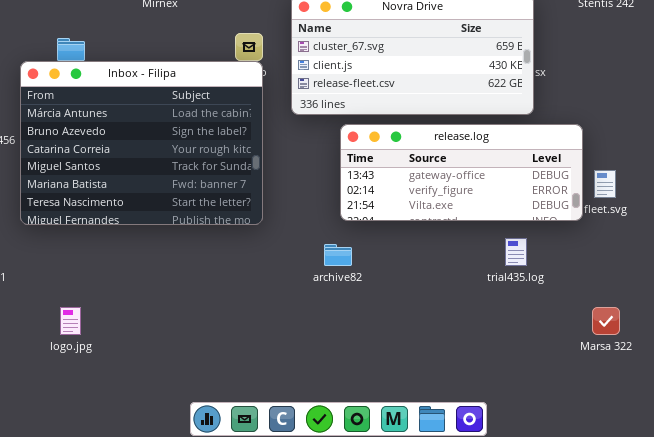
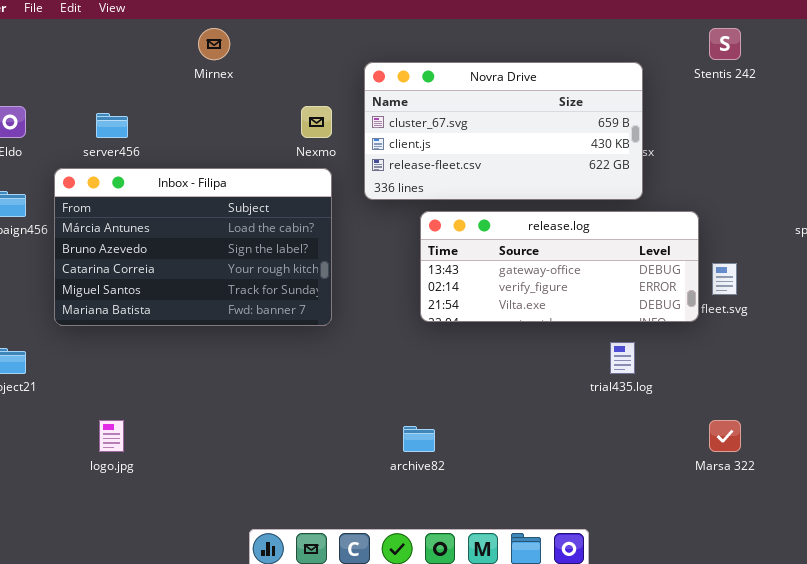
Inbox - Filipa: [20,61,263,225] -> [54,168,332,326], resized
archive82: [324,244,352,266] -> [403,426,435,452], moved

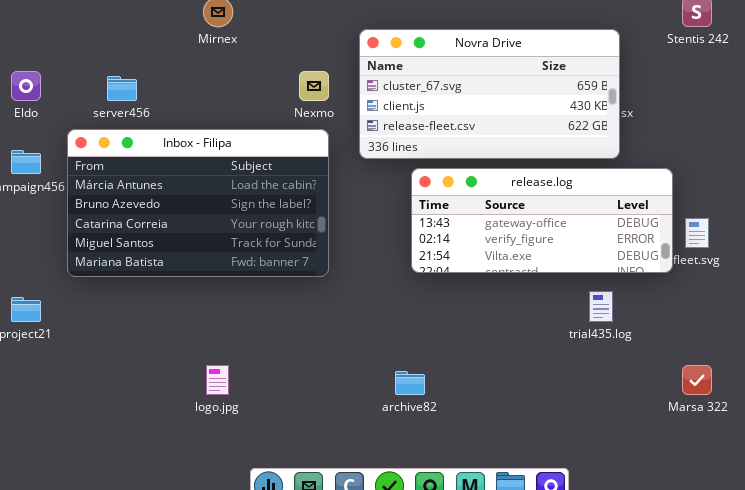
logo.jpg: [99,420,124,452] -> [206,365,229,395], moved

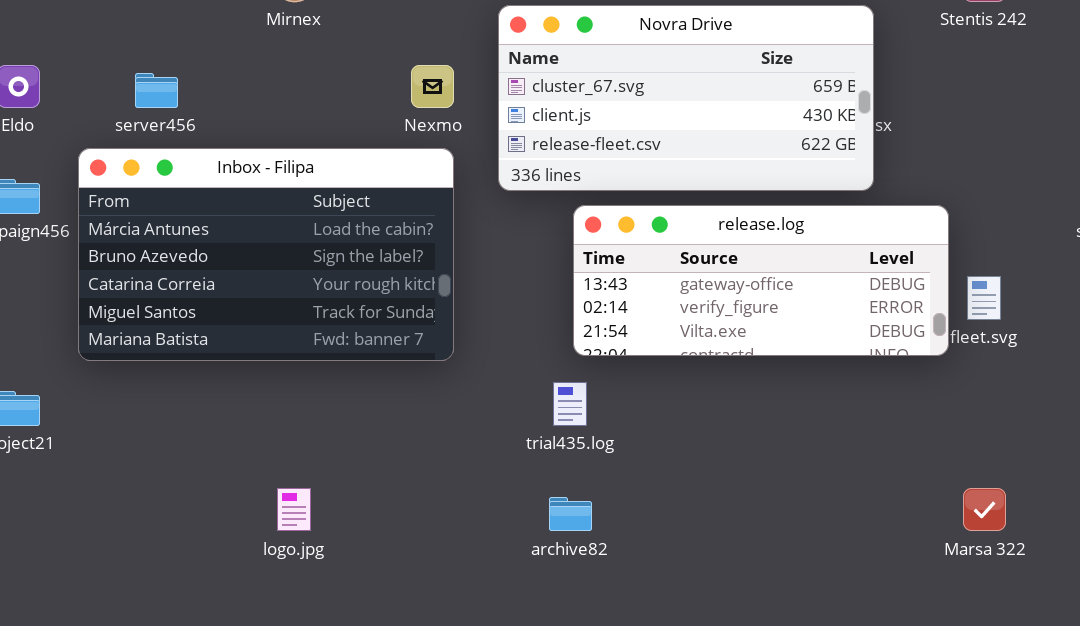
trial435.log: [589,291,613,322] -> [553,382,587,426], moved

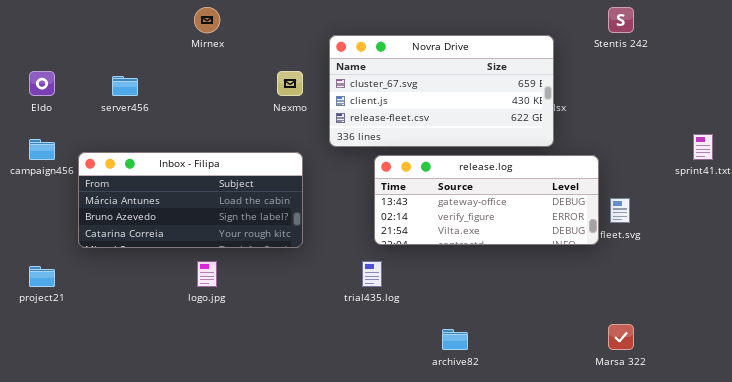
Inbox - Filipa: [78,148,454,361] -> [78,152,303,248], resized
logo.jpg: [277,488,311,531] -> [197,261,217,287], moved
archive82: [549,497,592,531] -> [442,329,468,350], moved

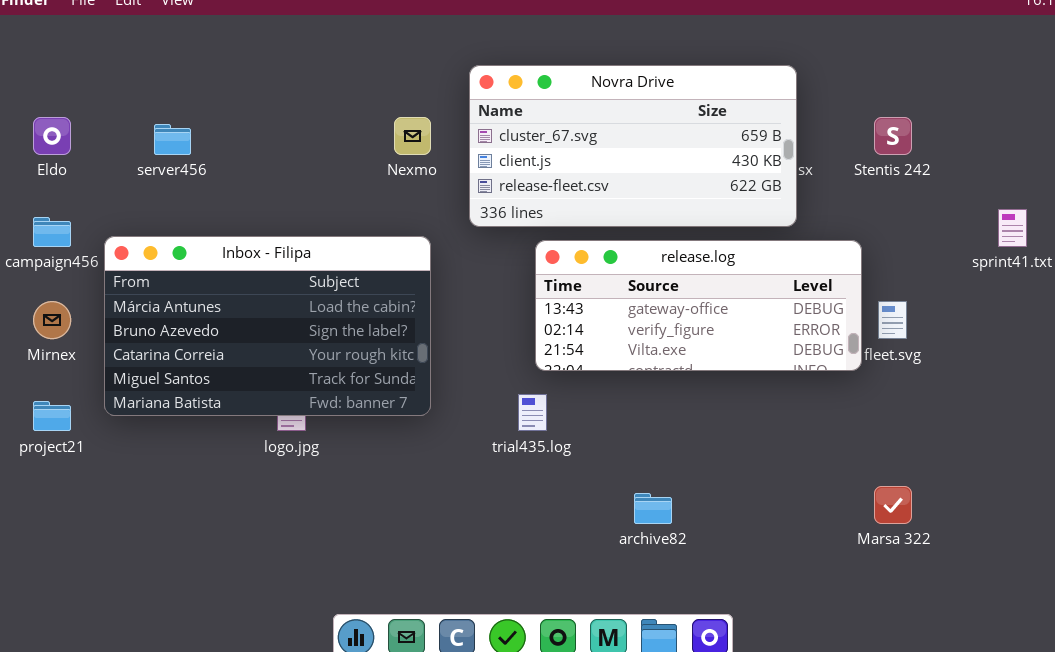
Mirnex: [194,7,220,33] -> [33,301,71,339], moved
Stentis 242: [608,7,634,33] -> [874,117,912,155], moved
Inbox - Filipa: [78,152,303,248] -> [104,236,431,416], resized

